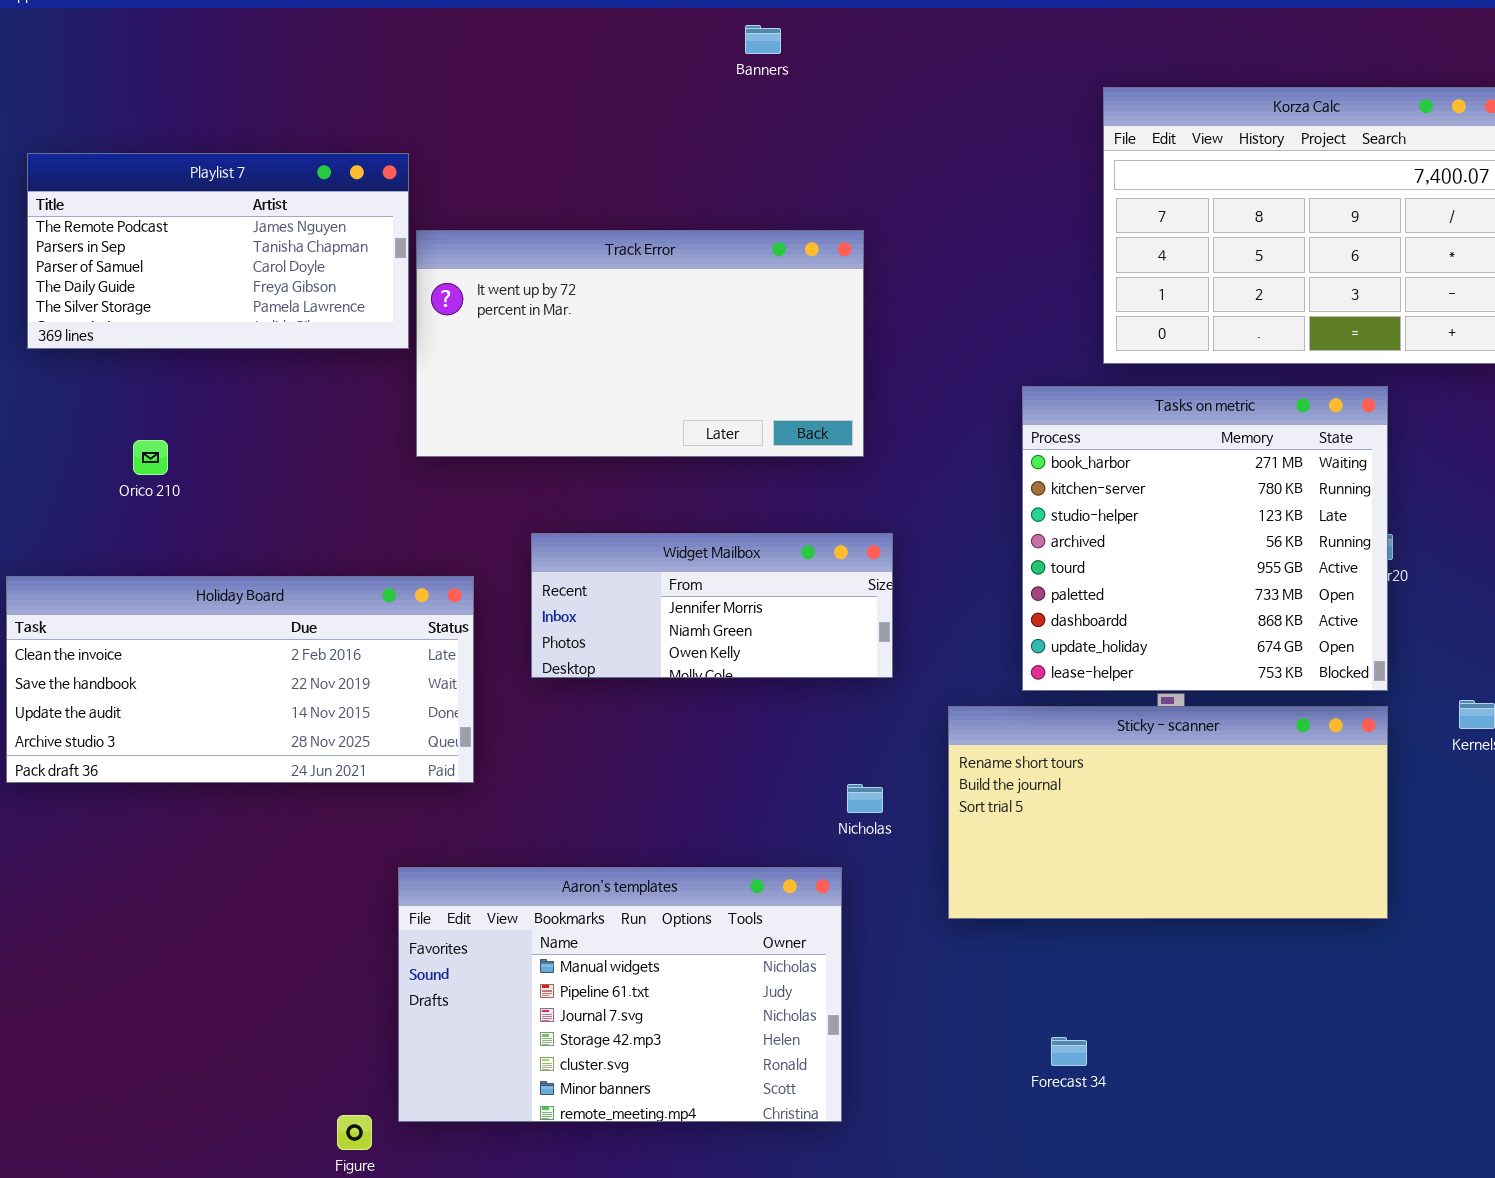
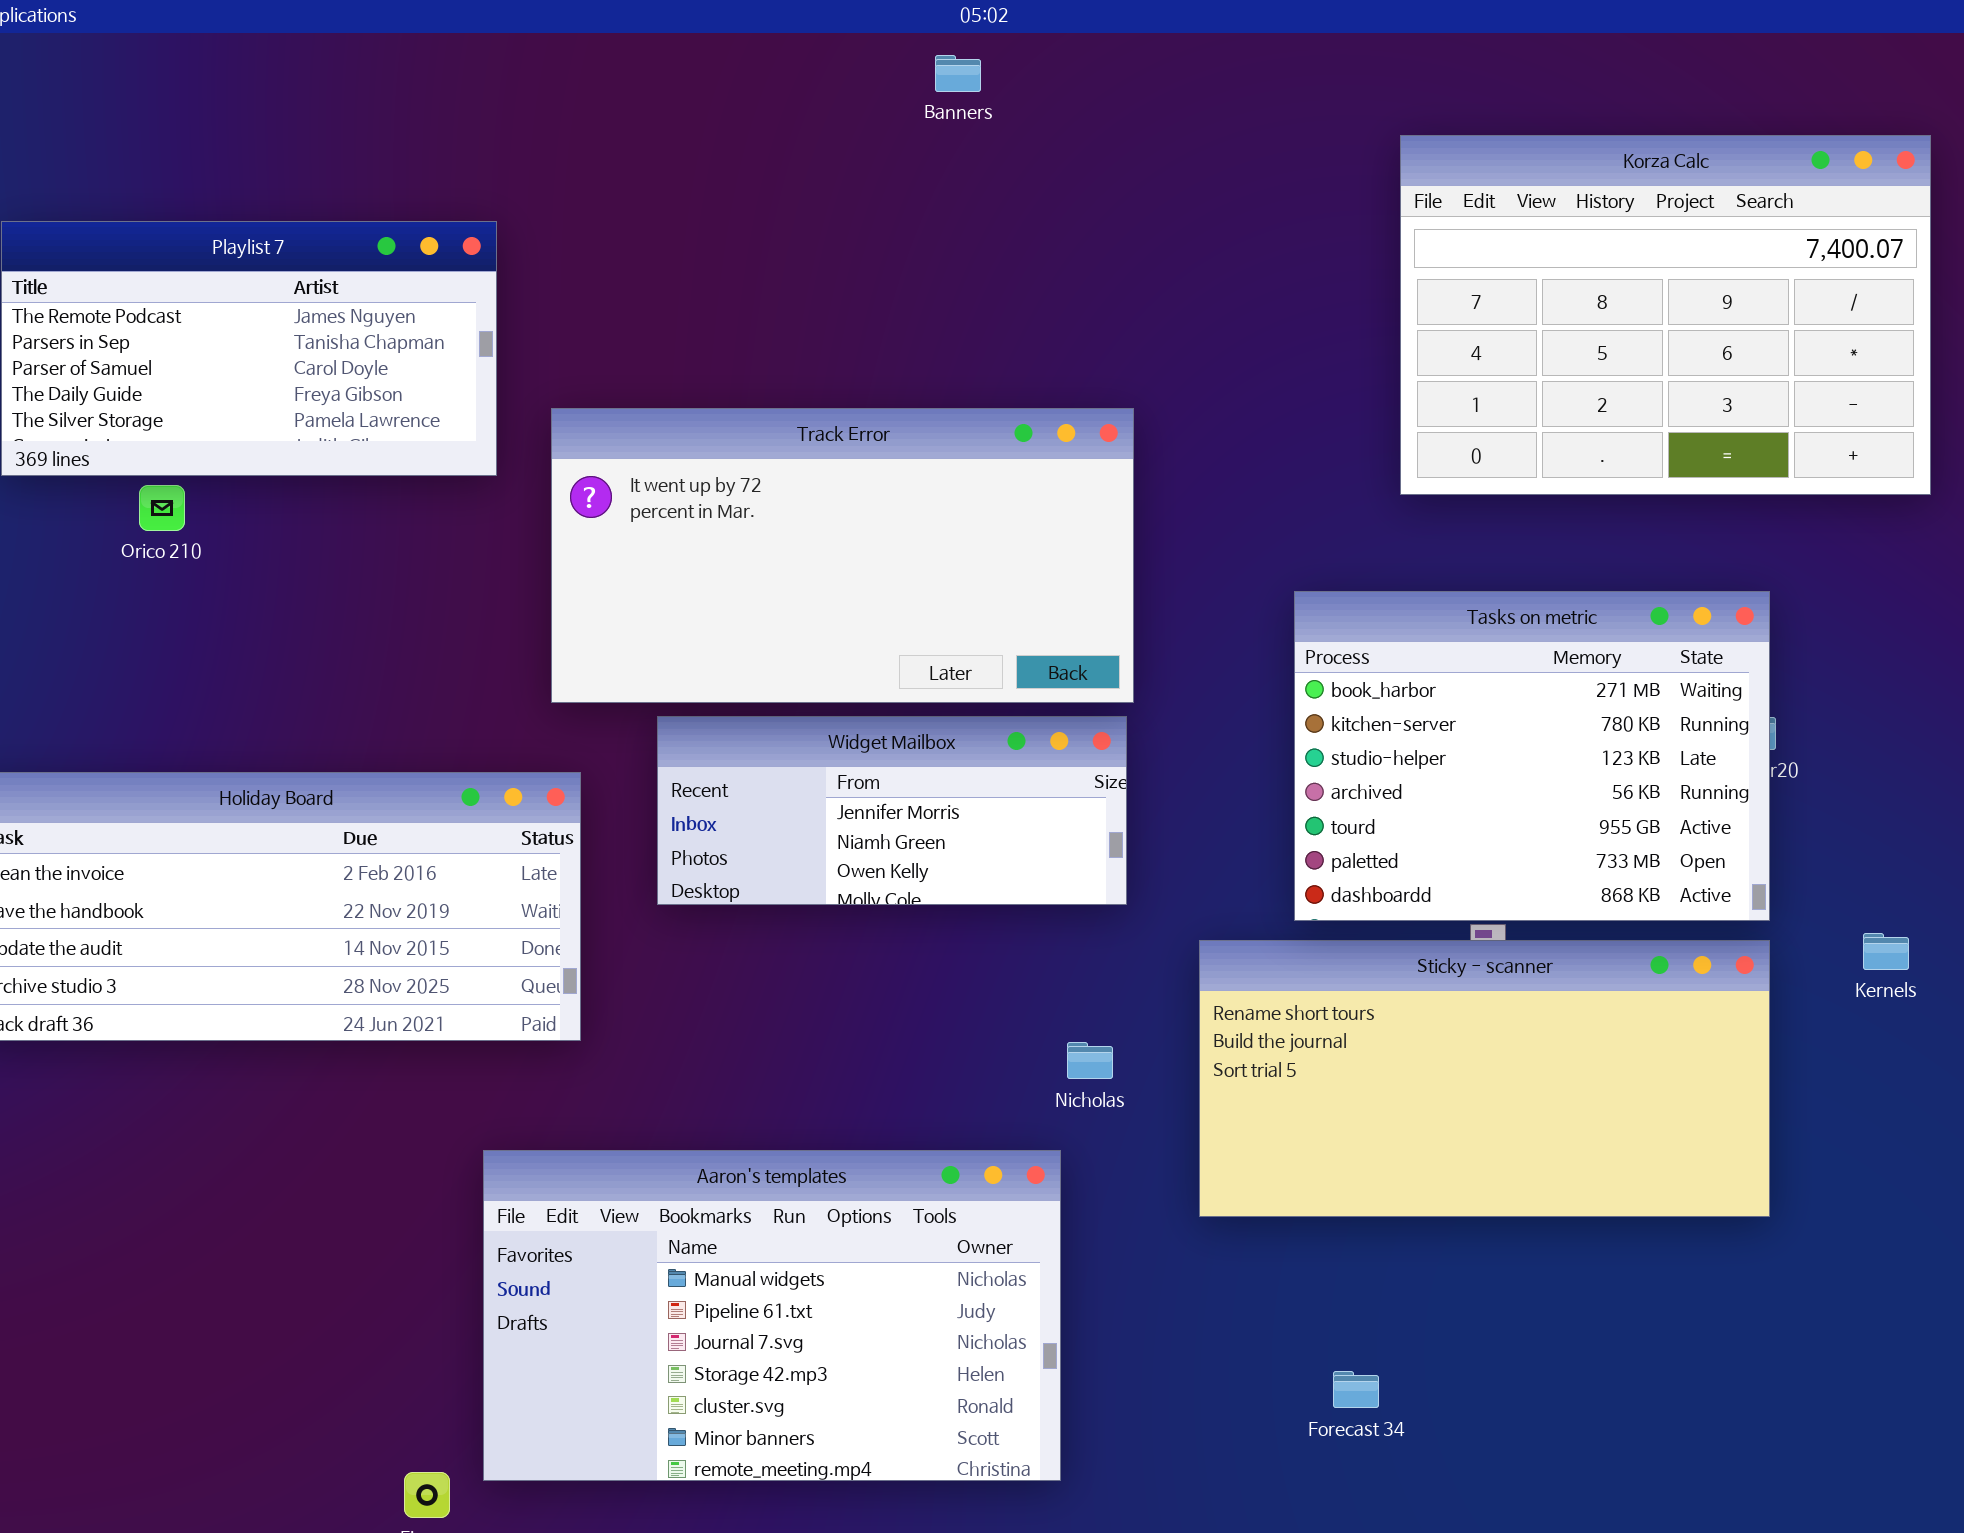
Track Error: [416,230,864,457] -> [551,408,1134,703], moved
Tasks on metric: [1022,386,1388,691] -> [1294,591,1770,921], resized
Orico 210: [133,440,168,475] -> [139,485,185,531], moved

